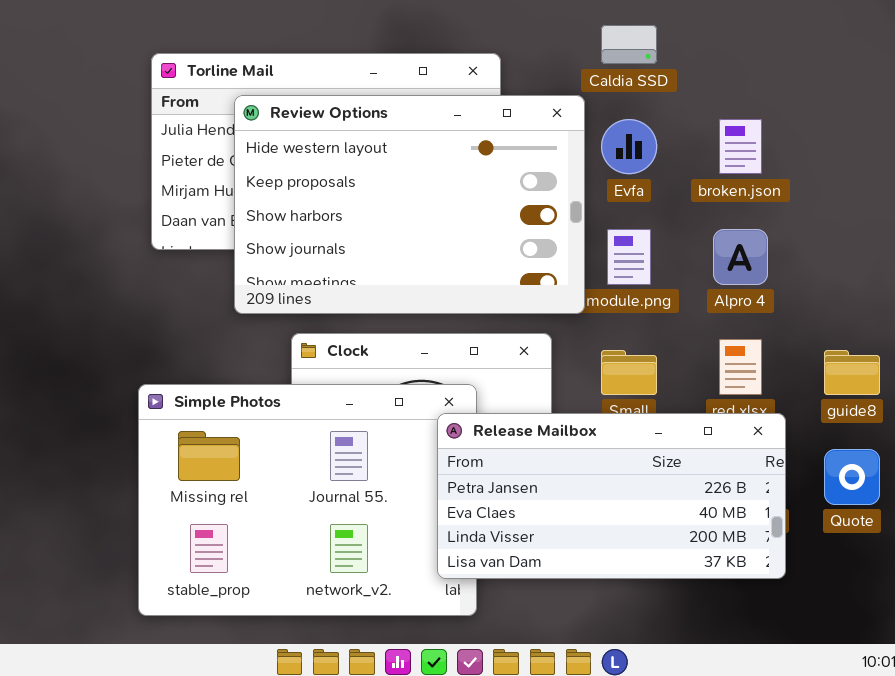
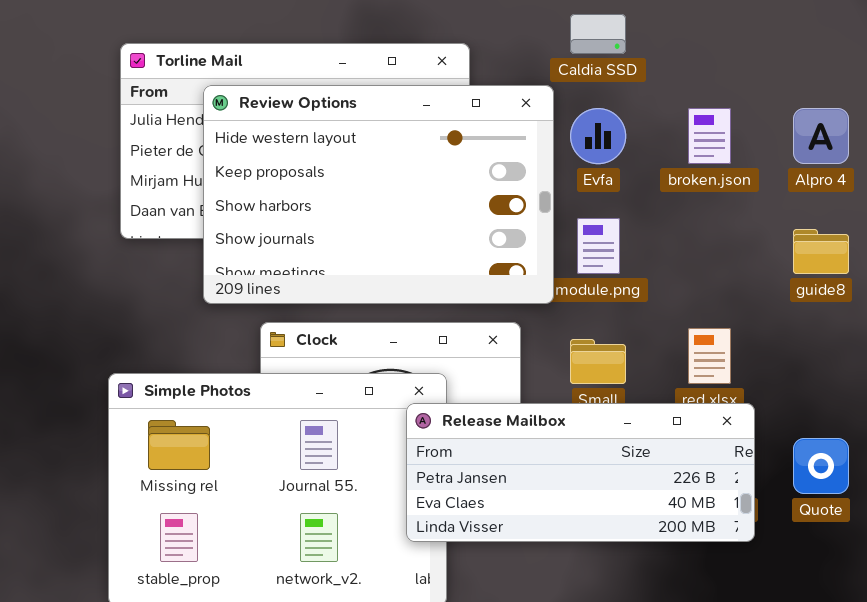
Alpro 4: [713,229,768,285] -> [793,108,849,164], moved
guide8: [824,350,880,395] -> [793,229,849,274], moved
Release Mailbox: [437,413,786,579] -> [406,403,755,542], resized

